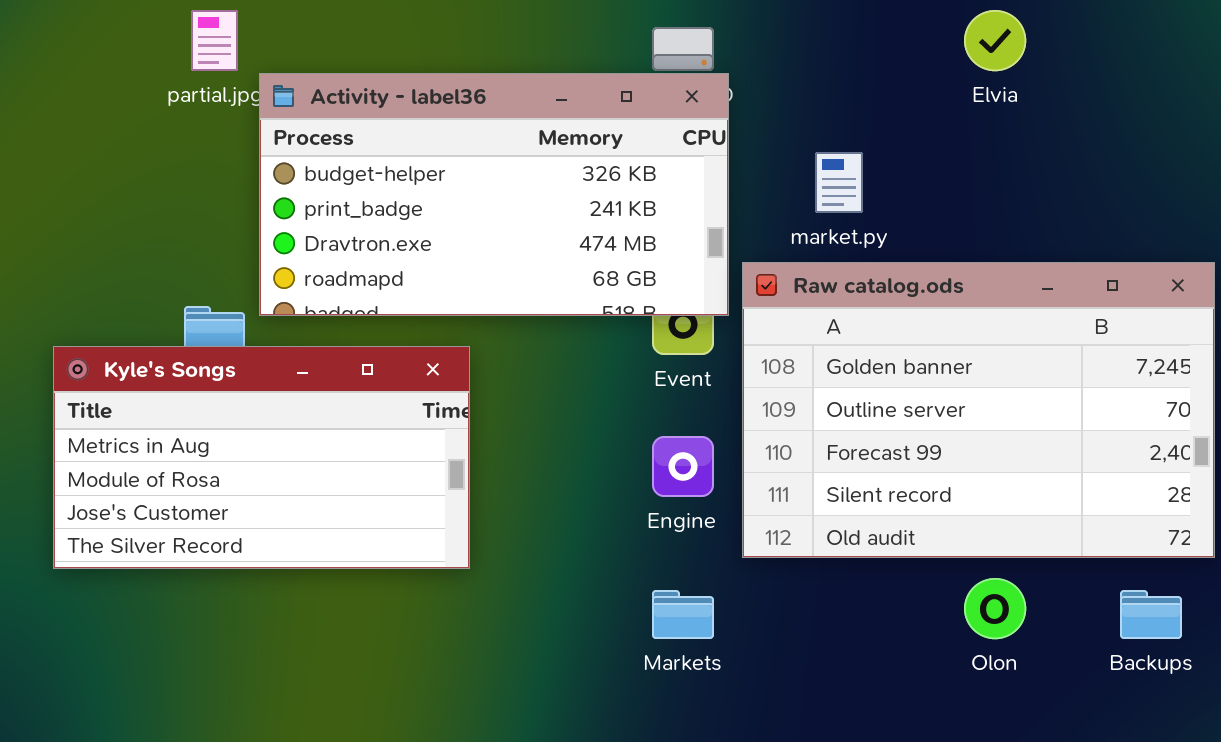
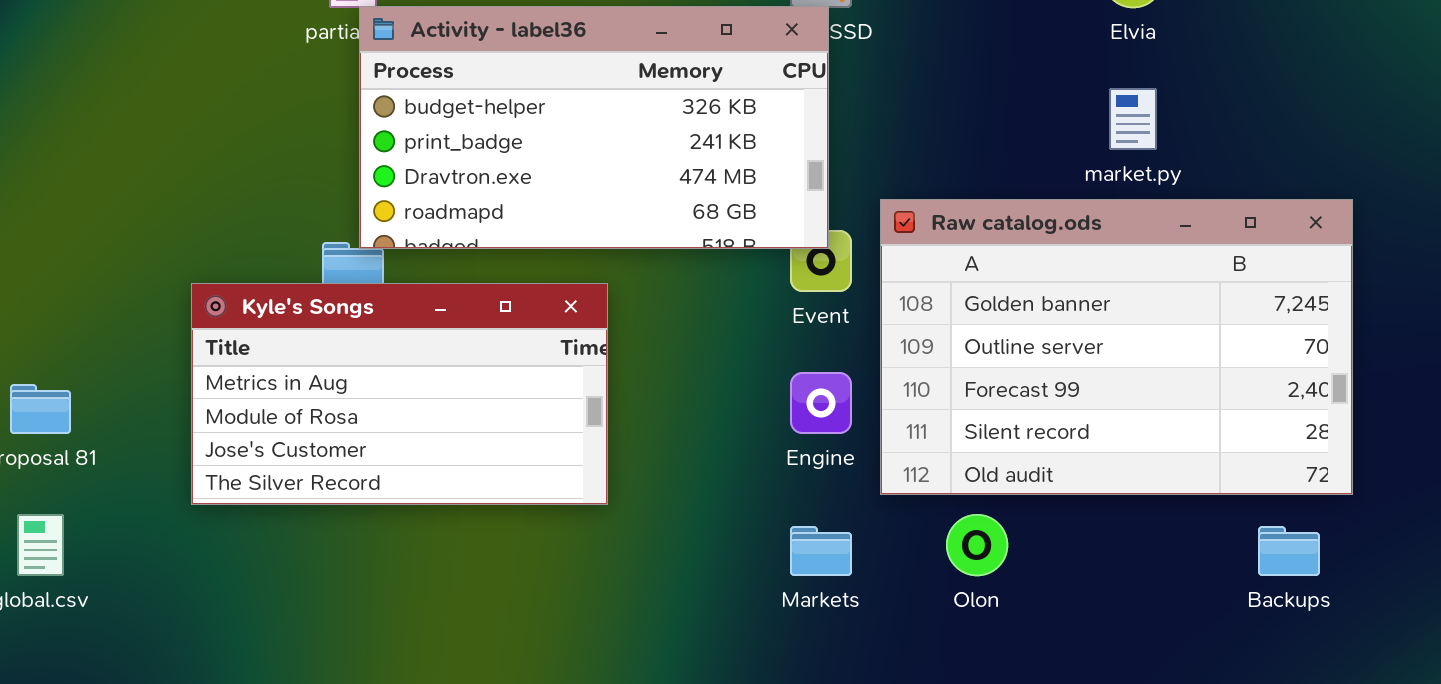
Activity - label36: [259,73,729,316] -> [359,6,829,249], moved
market.py: [815,152,863,213] -> [1109,88,1157,150], moved
Olon: [964,578,1026,639] -> [946,514,1008,576], moved

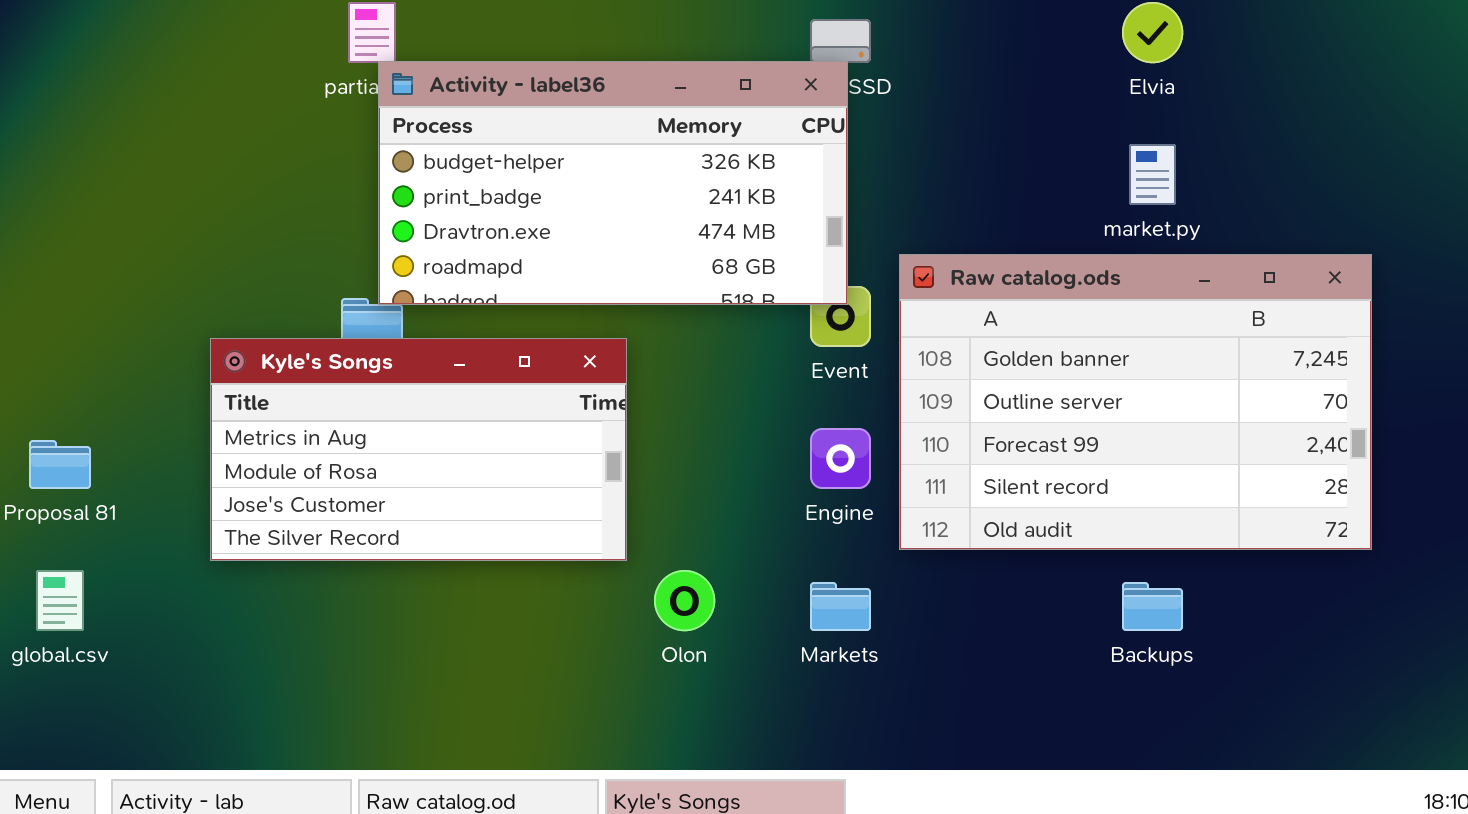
Olon: [946,514,1008,576] -> [654,570,715,631], moved
Backups: [1258,526,1320,576] -> [1122,582,1183,631], moved

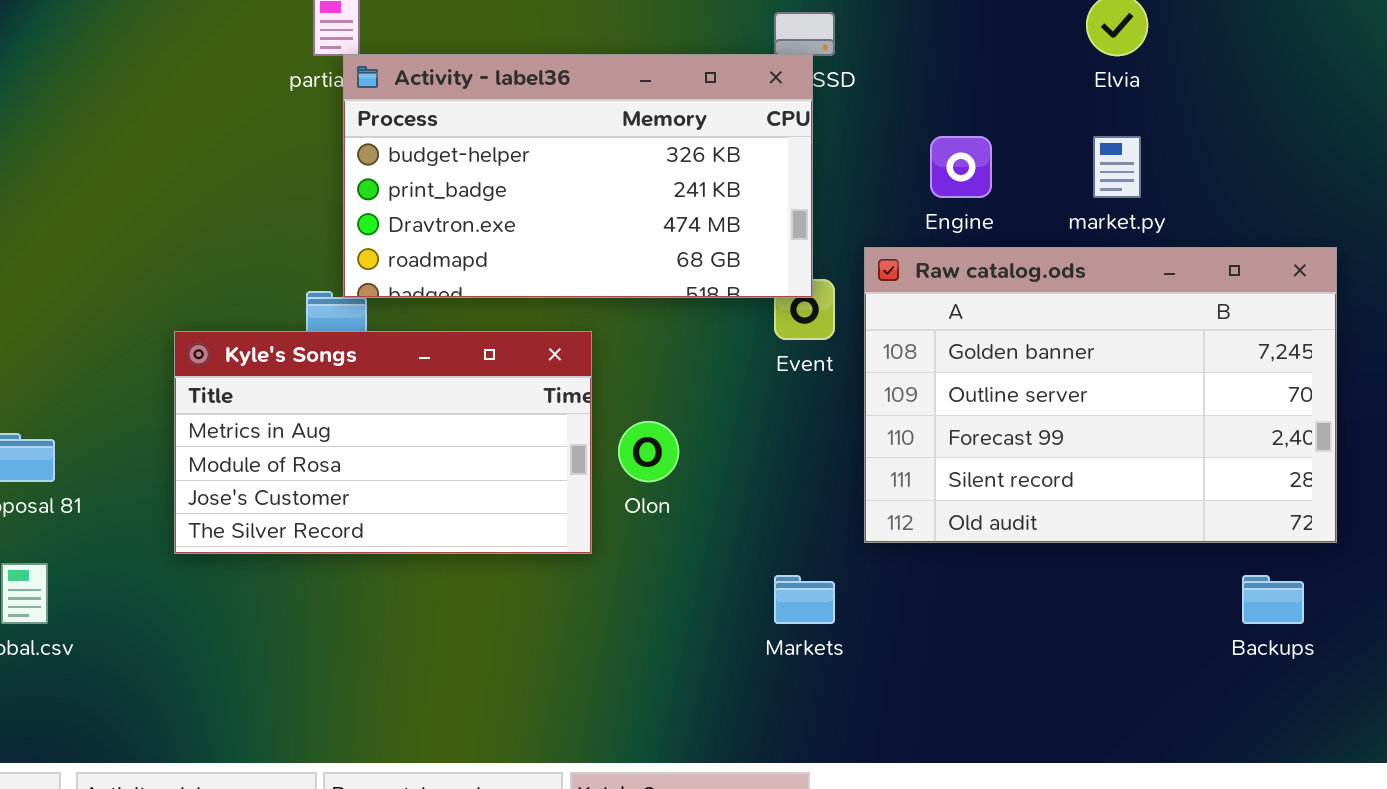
Engine: [810,428,871,489] -> [930,136,992,198], moved
Olon: [654,570,715,631] -> [618,421,679,482], moved
Backups: [1122,582,1183,631] -> [1242,575,1304,624], moved

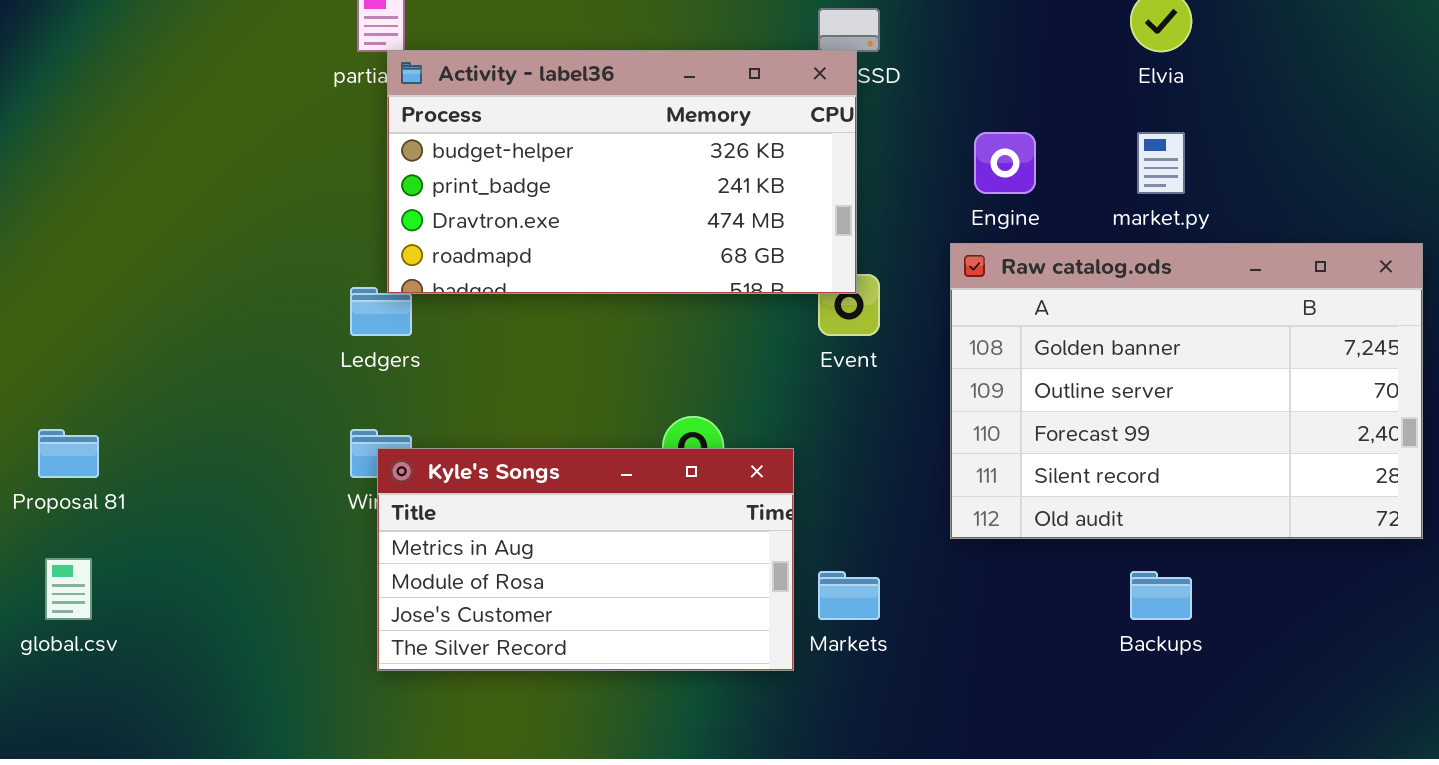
Raw catalog.ods: [864,247,1337,543] -> [950,243,1423,539], moved
Kyle's Songs: [174,331,592,554] -> [377,448,794,671], moved
Backups: [1242,575,1304,624] -> [1130,571,1192,620], moved

